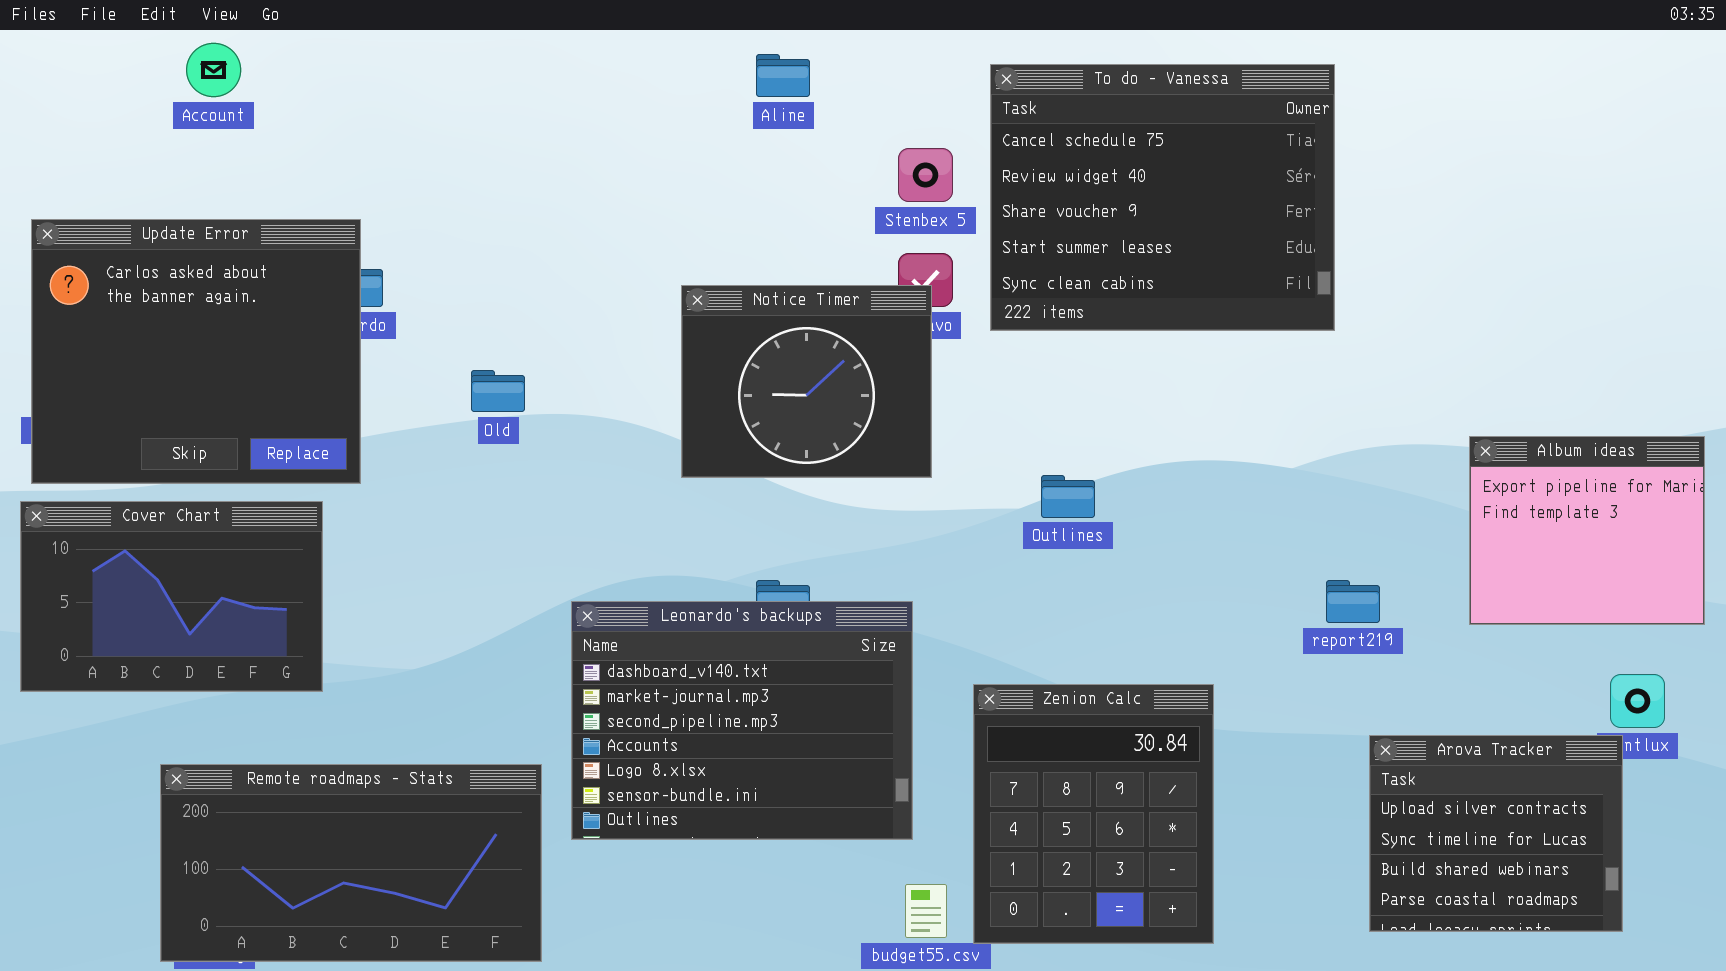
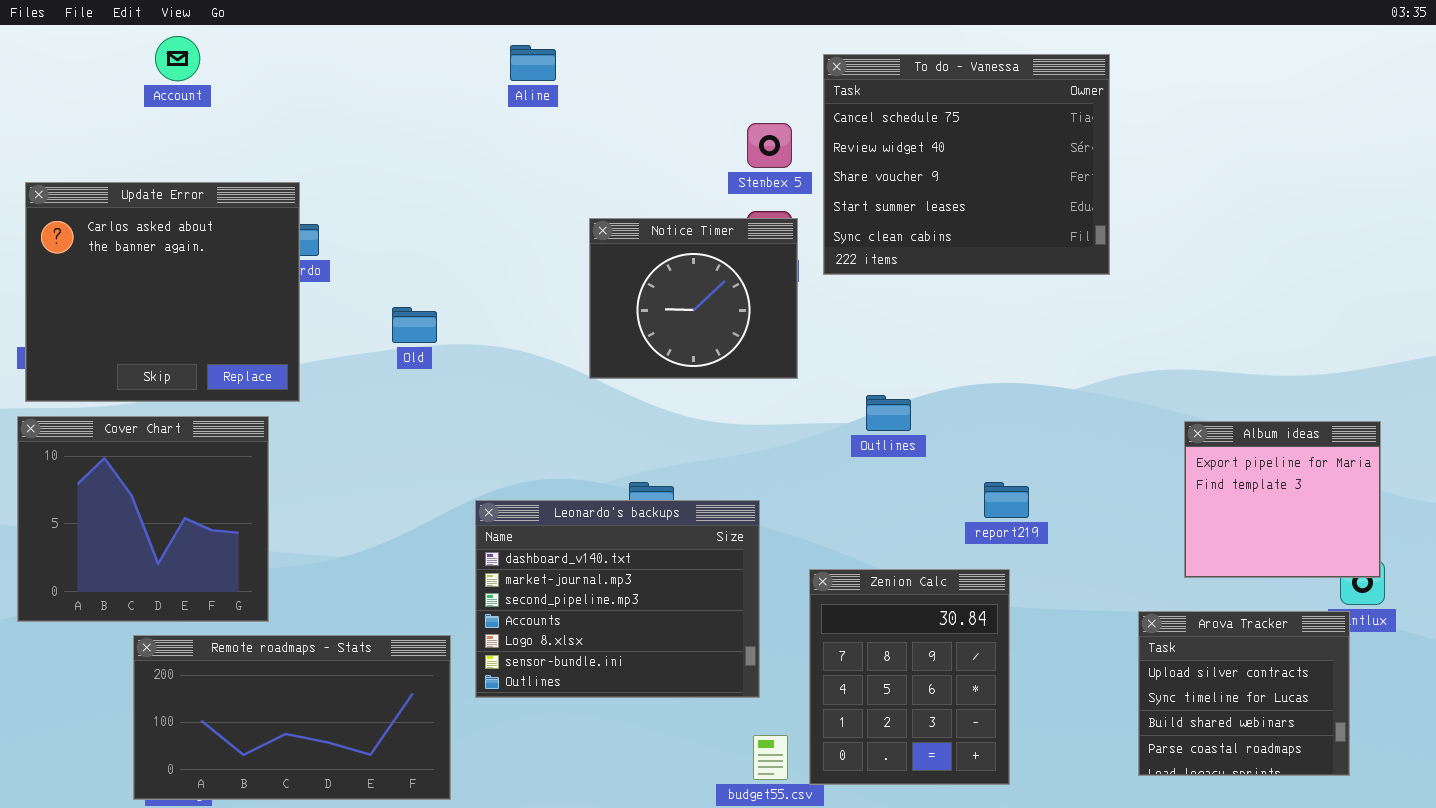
Aline: [756,54,810,97] -> [510,45,556,81], moved
Notice Timer: [681,285,932,478] -> [589,218,798,379], moved
Album ideas: [1469,436,1705,625] -> [1184,421,1381,578], moved
Cover Chart: [20,501,323,692] -> [17,416,269,622], resized
report219: [1326,580,1380,623] -> [984,482,1029,518], moved

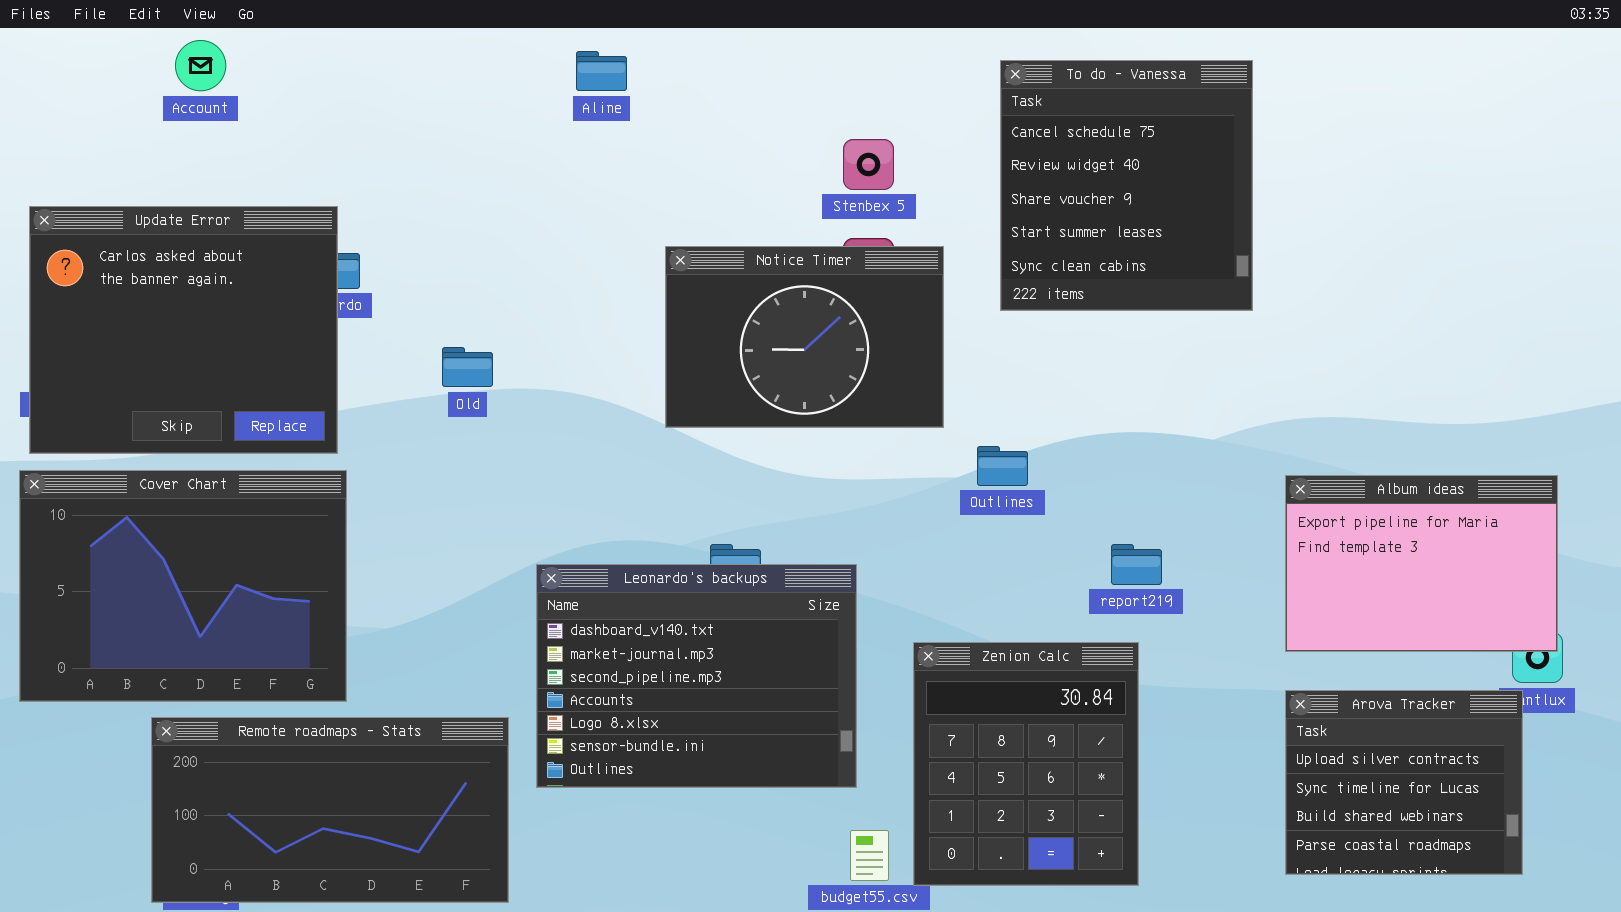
To do - Vanessa: [823,54,1110,275] -> [1000,60,1253,311], resized
Notice Timer: [589,218,798,379] -> [665,246,944,428], resized
Cover Chart: [17,416,269,622] -> [19,470,347,702], resized
Album ideas: [1184,421,1381,578] -> [1285,475,1558,652], resized

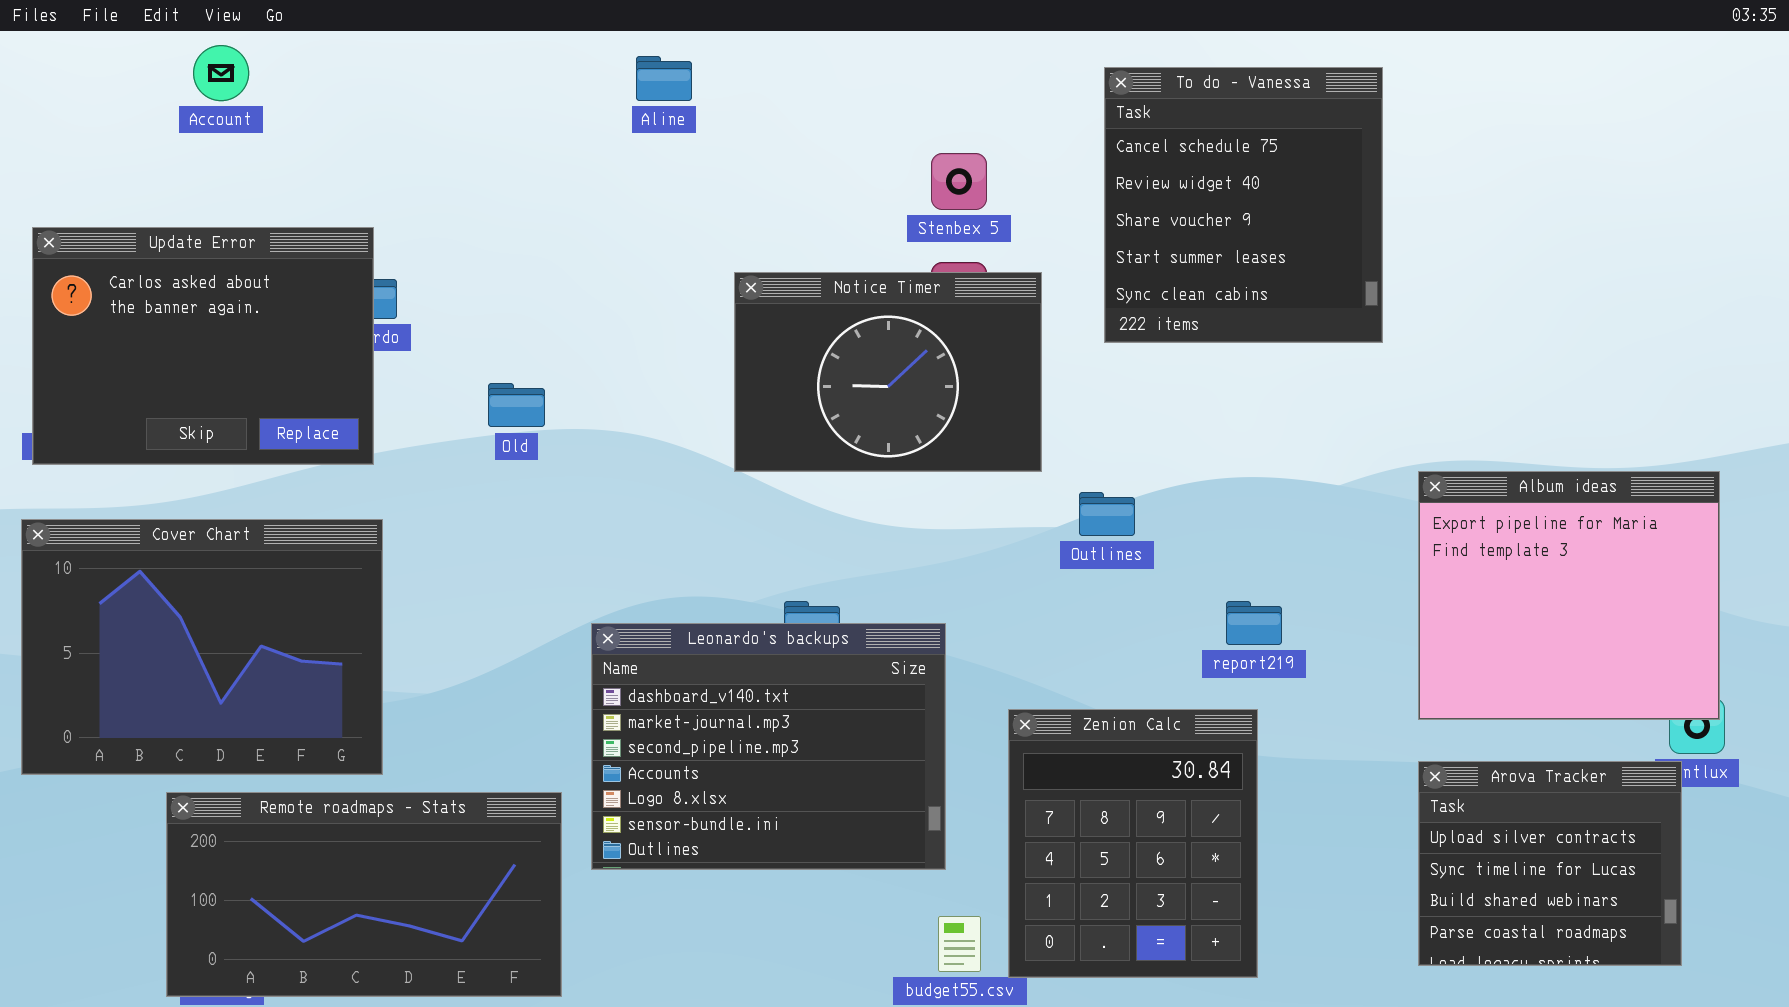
Update Error: [29,206,338,454] -> [32,227,374,465], resized
Album ideas: [1285,475,1558,652] -> [1418,471,1720,720], resized

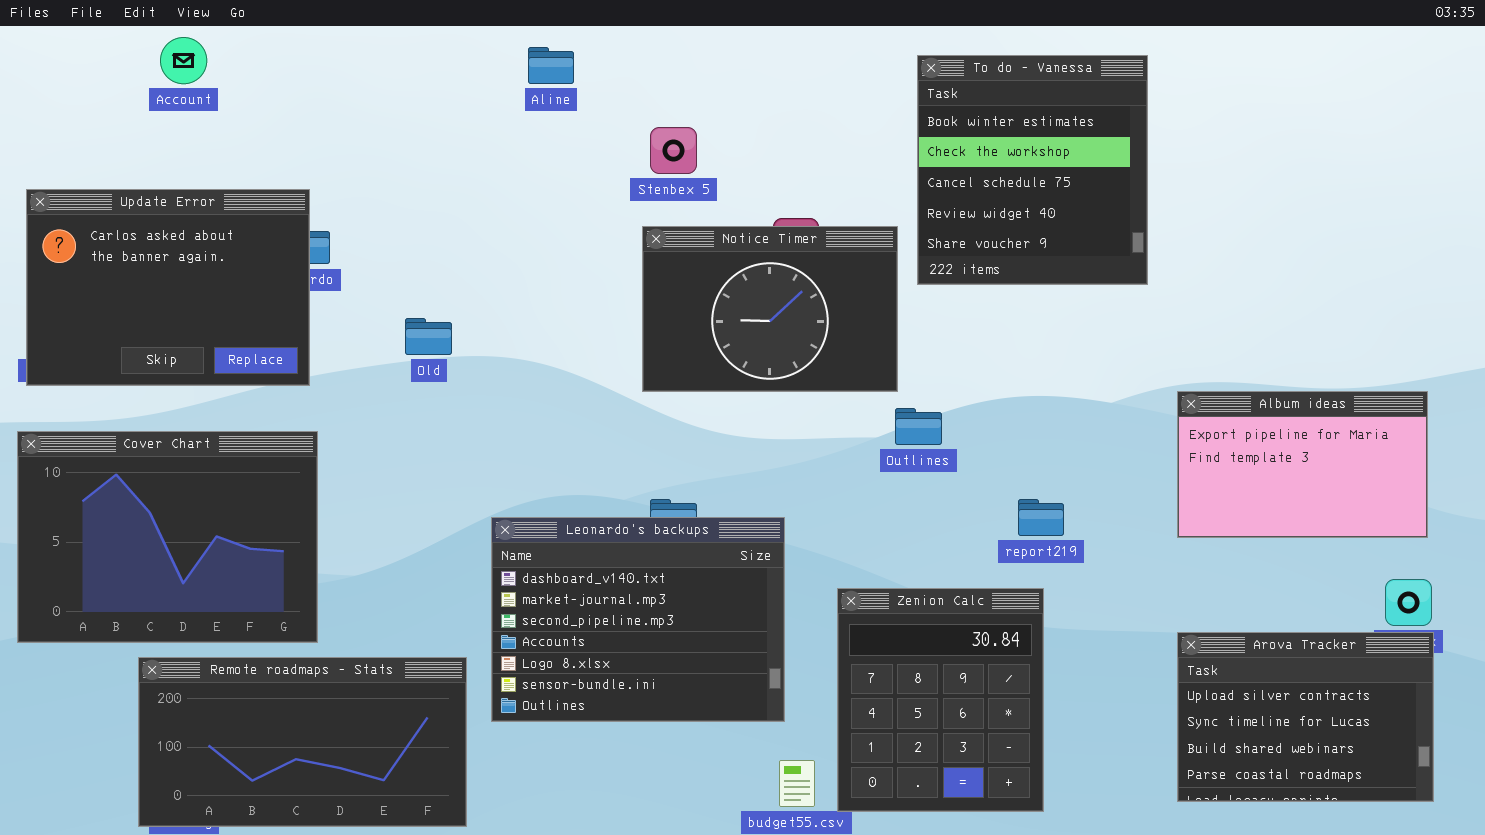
To do - Vanessa: [1104,67,1383,343] -> [917,55,1148,285], scrolled up 2 rows
Stenbex 5: [931,153,987,210] -> [650,127,697,174], moved
Notice Timer: [734,272,1042,472] -> [642,226,898,392], moved
Album ideas: [1418,471,1720,720] -> [1177,391,1428,538], resized
Arova Tracker: [1418,761,1682,966] -> [1177,632,1434,802], resized

